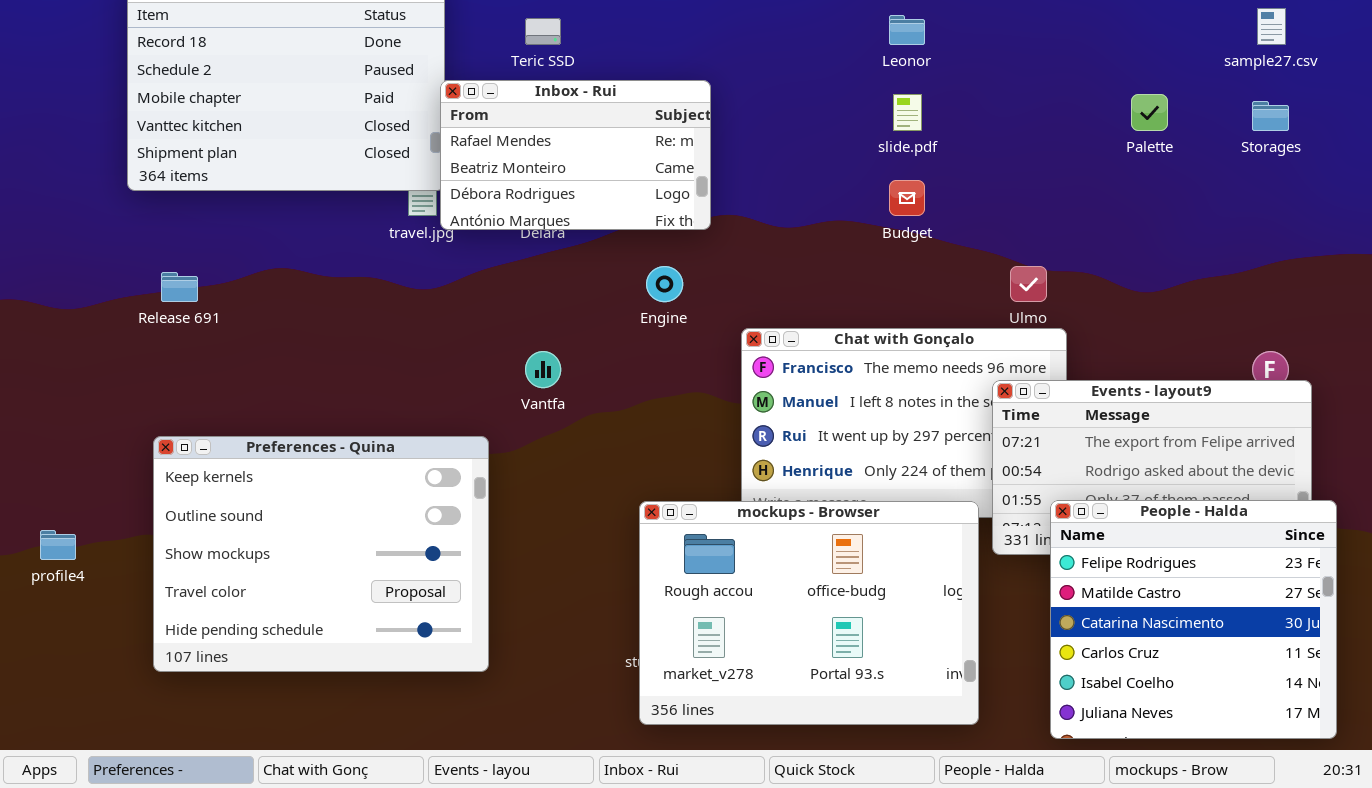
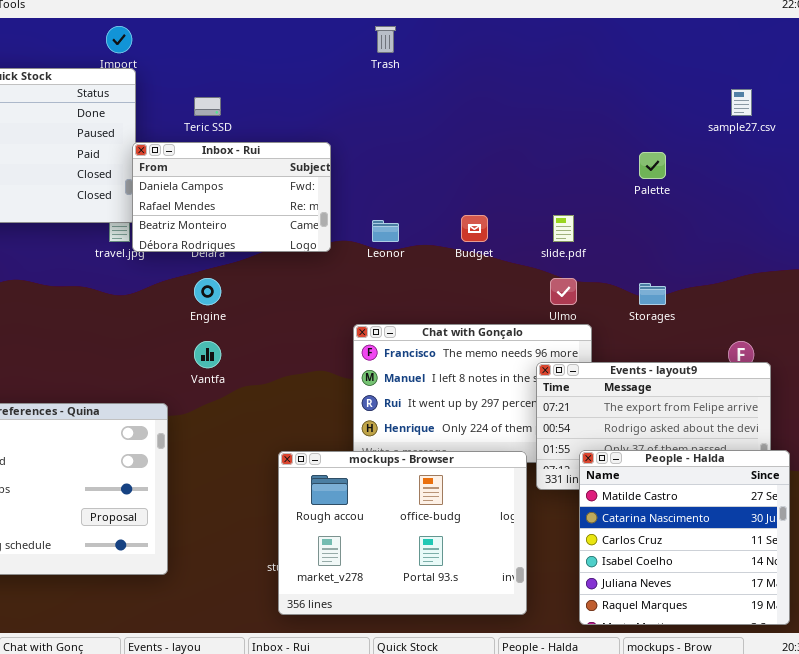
Leonor: [889,15,925,45] -> [372,220,399,242], moved
Inbox - Rui: [440,80,711,230] -> [132,142,331,252], scrolled up 1 row
slide.pdf: [893,94,922,131] -> [553,215,574,242], moved
Storages: [1252,101,1289,131] -> [639,283,666,305], moved
Engine: [646,266,683,302] -> [194,278,221,305], moved
People - Halda: [1050,500,1337,739] -> [579,450,790,625], scrolled down 1 row

